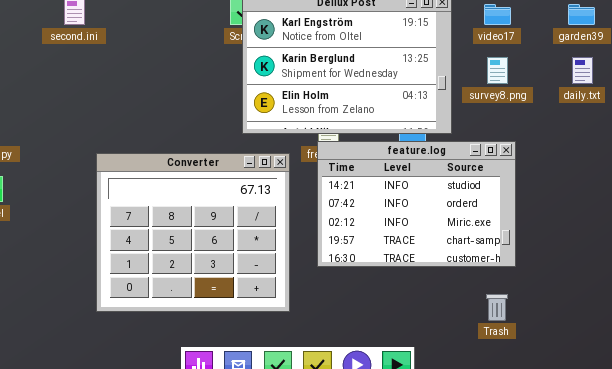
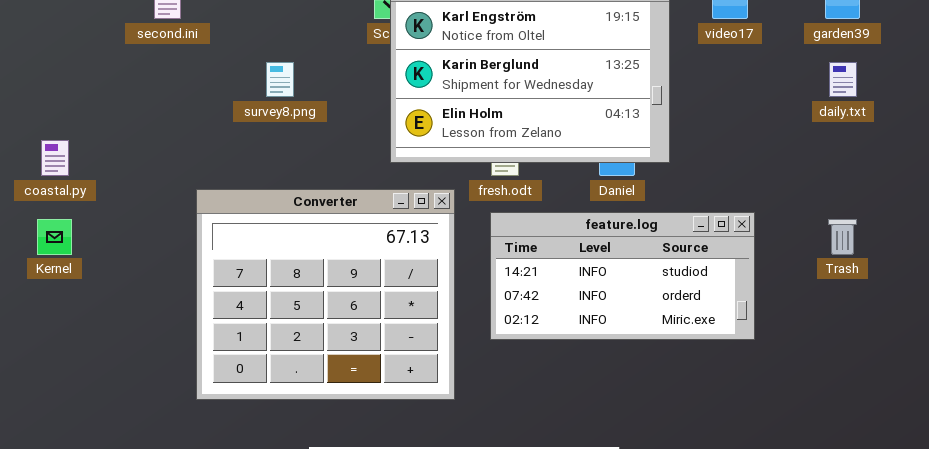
survey8.png: [487,57,508,84] -> [266,62,294,97], moved
feature.log: [317,141,516,267] -> [490,212,755,340], resized
Trash: [486,294,508,321] -> [828,219,857,255], moved

